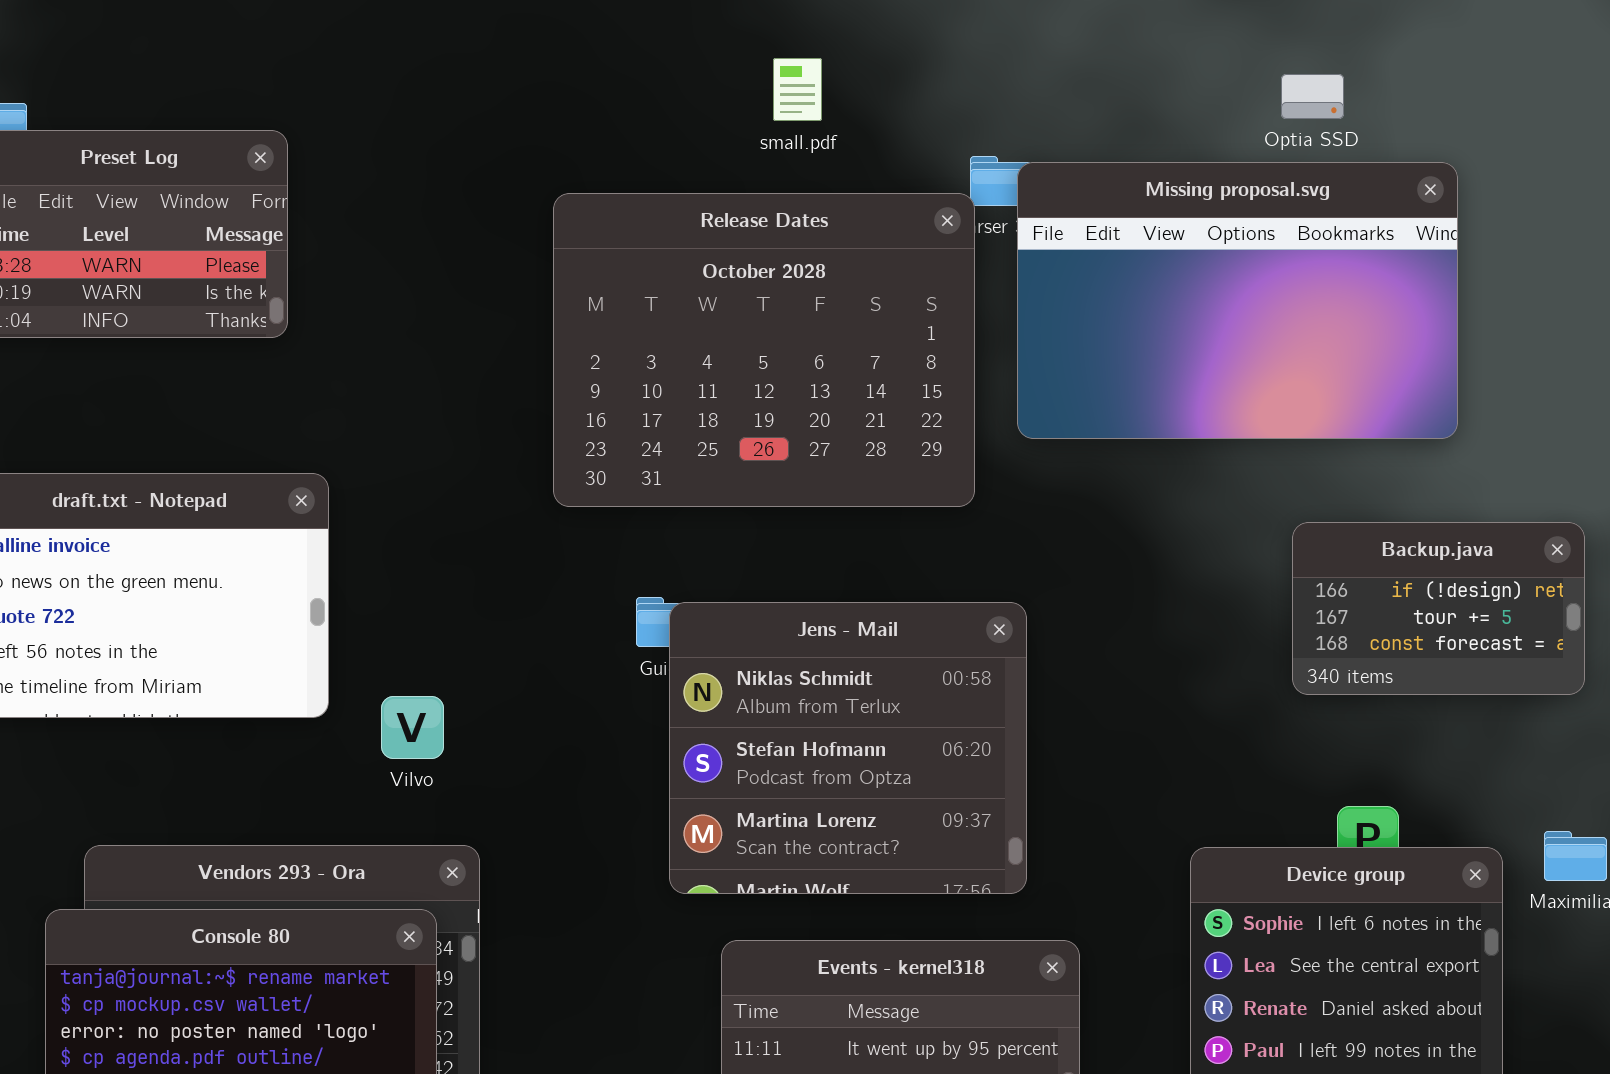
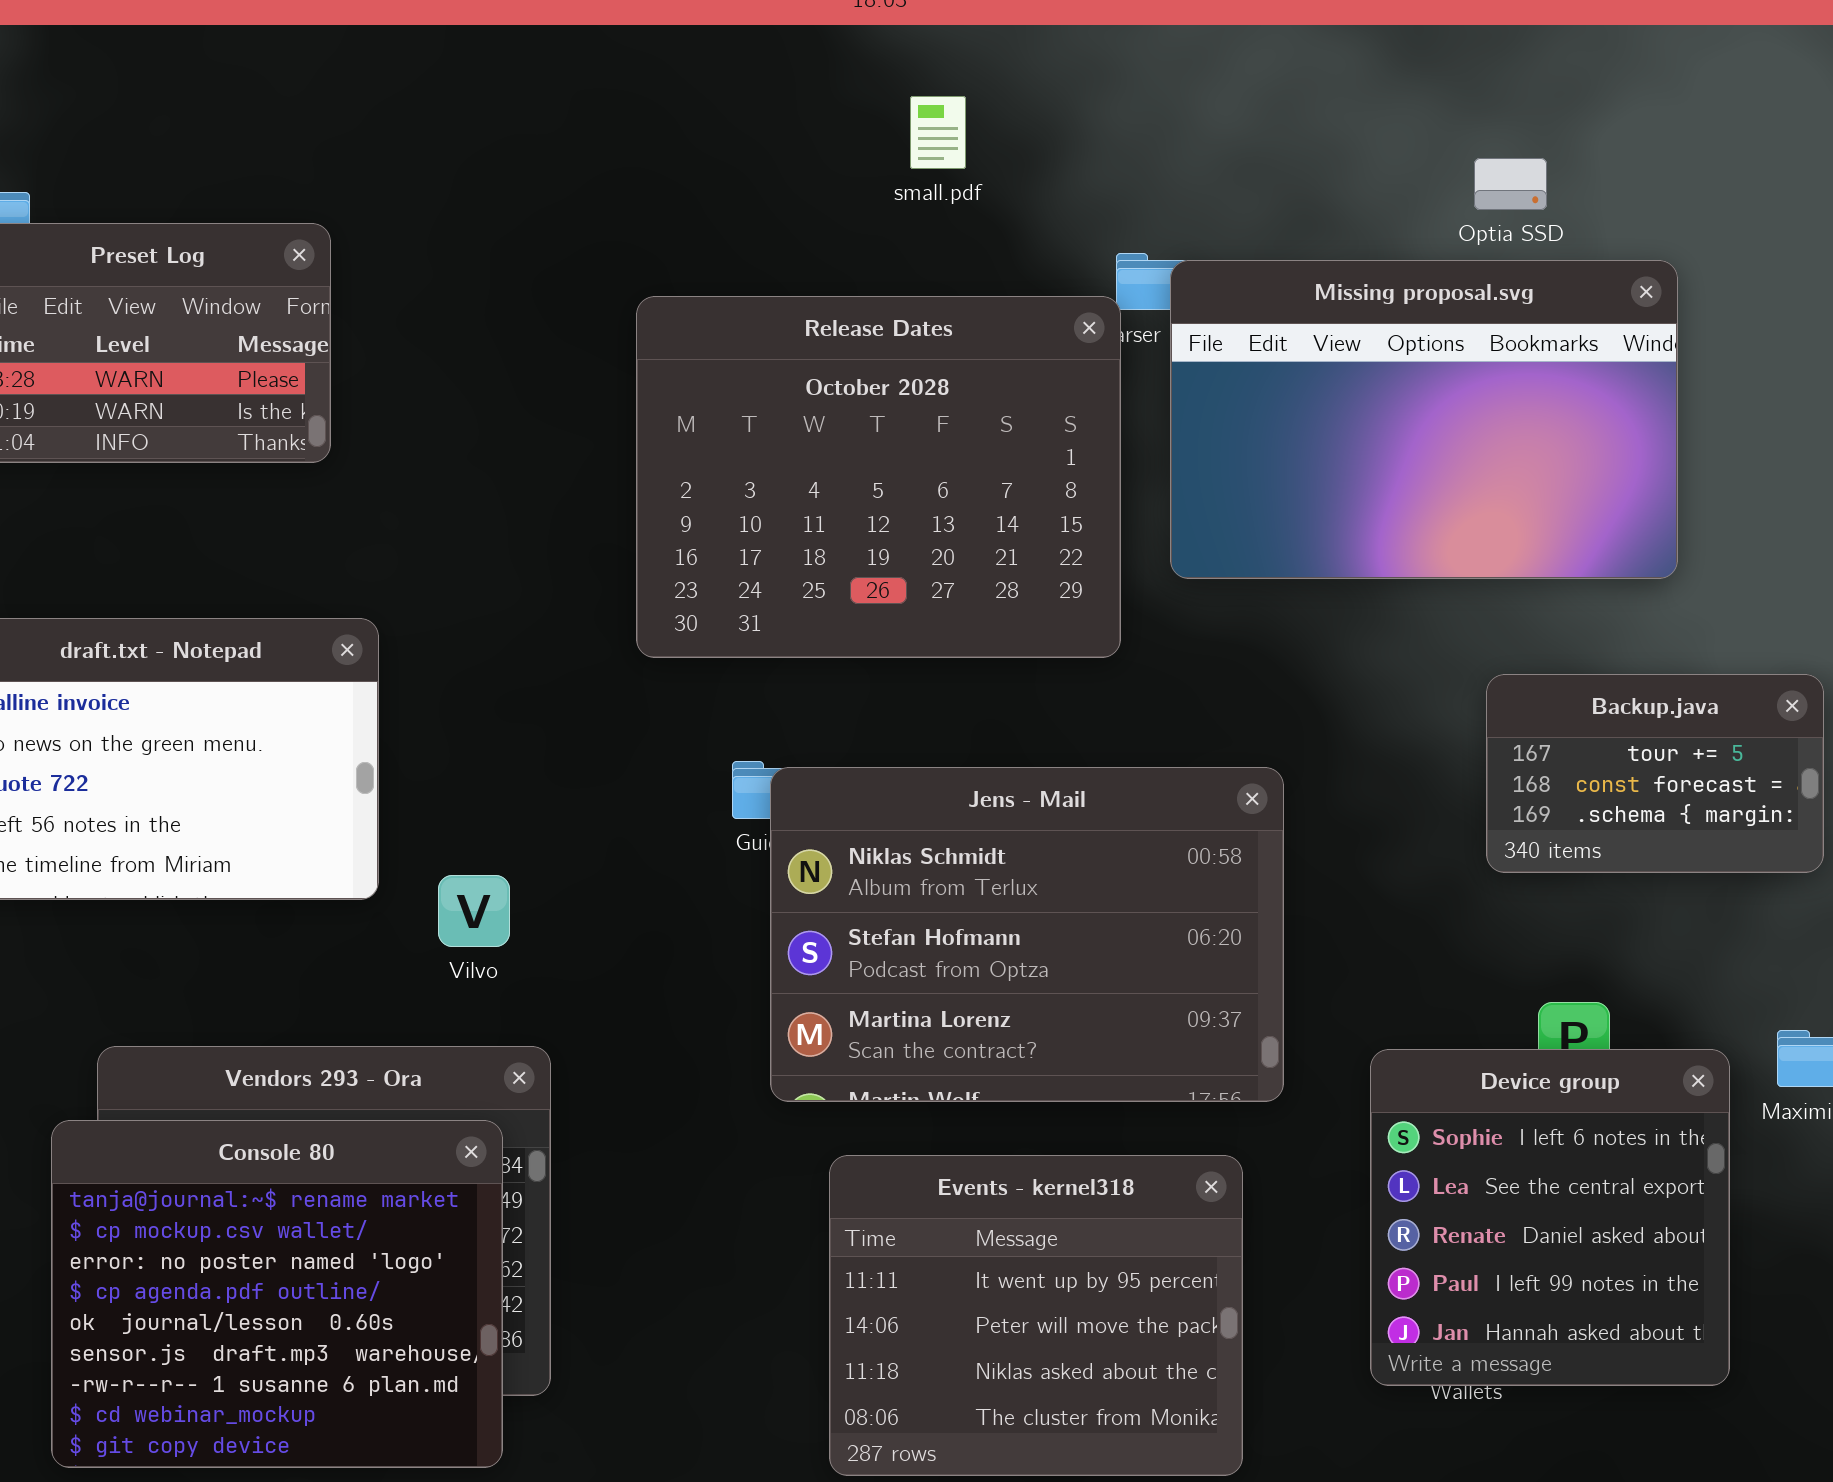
small.pdf: [773,58,822,121] -> [910,96,966,169], moved
Backup.java: [1292,522,1585,695] -> [1486,674,1824,873], scrolled down 1 row
Jens - Mail: [669,602,1027,894] -> [770,767,1284,1102], resized

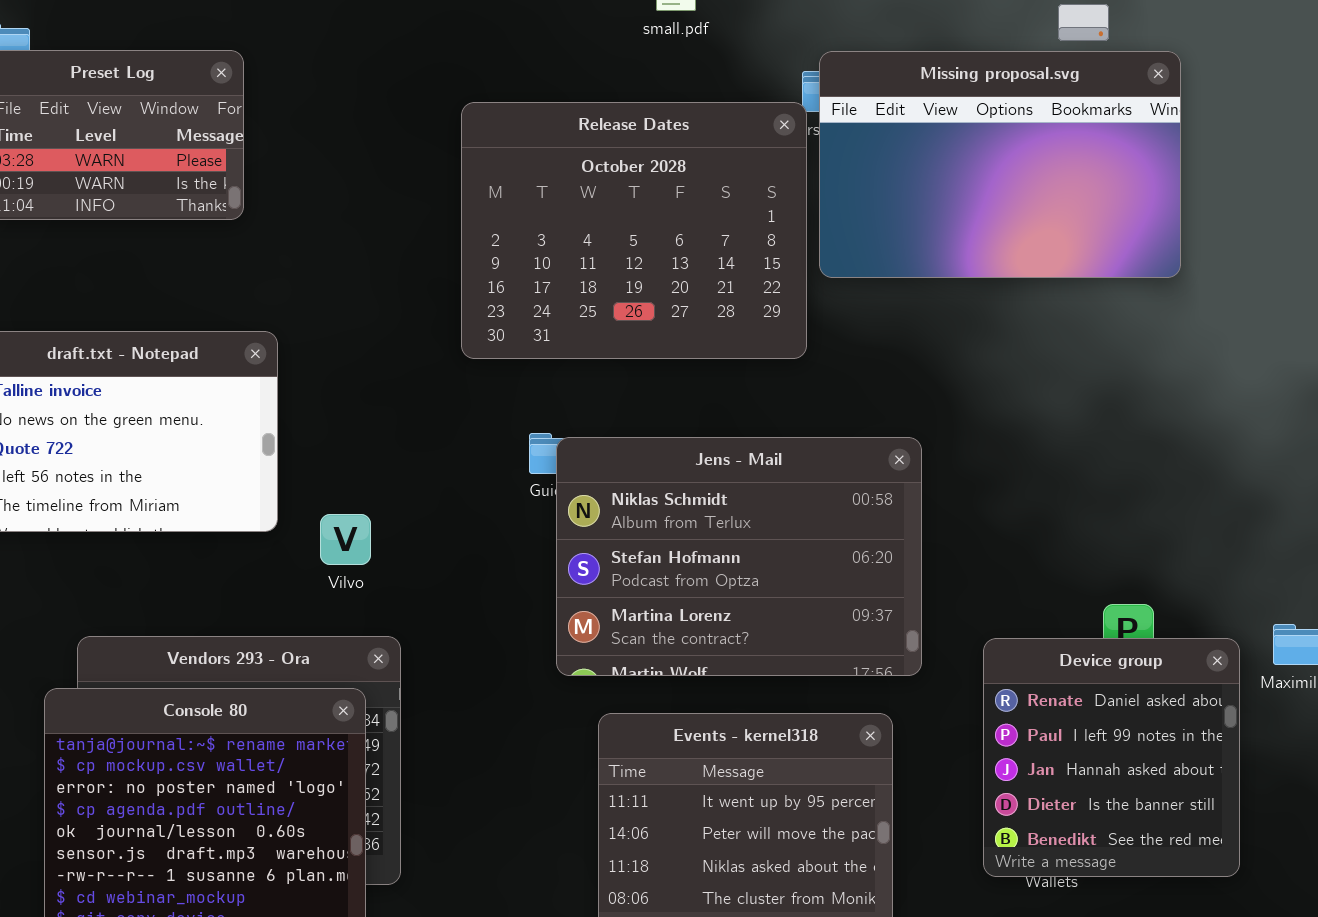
Missing proposal.svg: [1170,260,1678,579] -> [819,51,1181,278], moved
Backup.java: [1486,674,1824,873] -> none, closed
Device group: [1370,1049,1730,1386] -> [983,638,1240,877], scrolled down 2 rows

